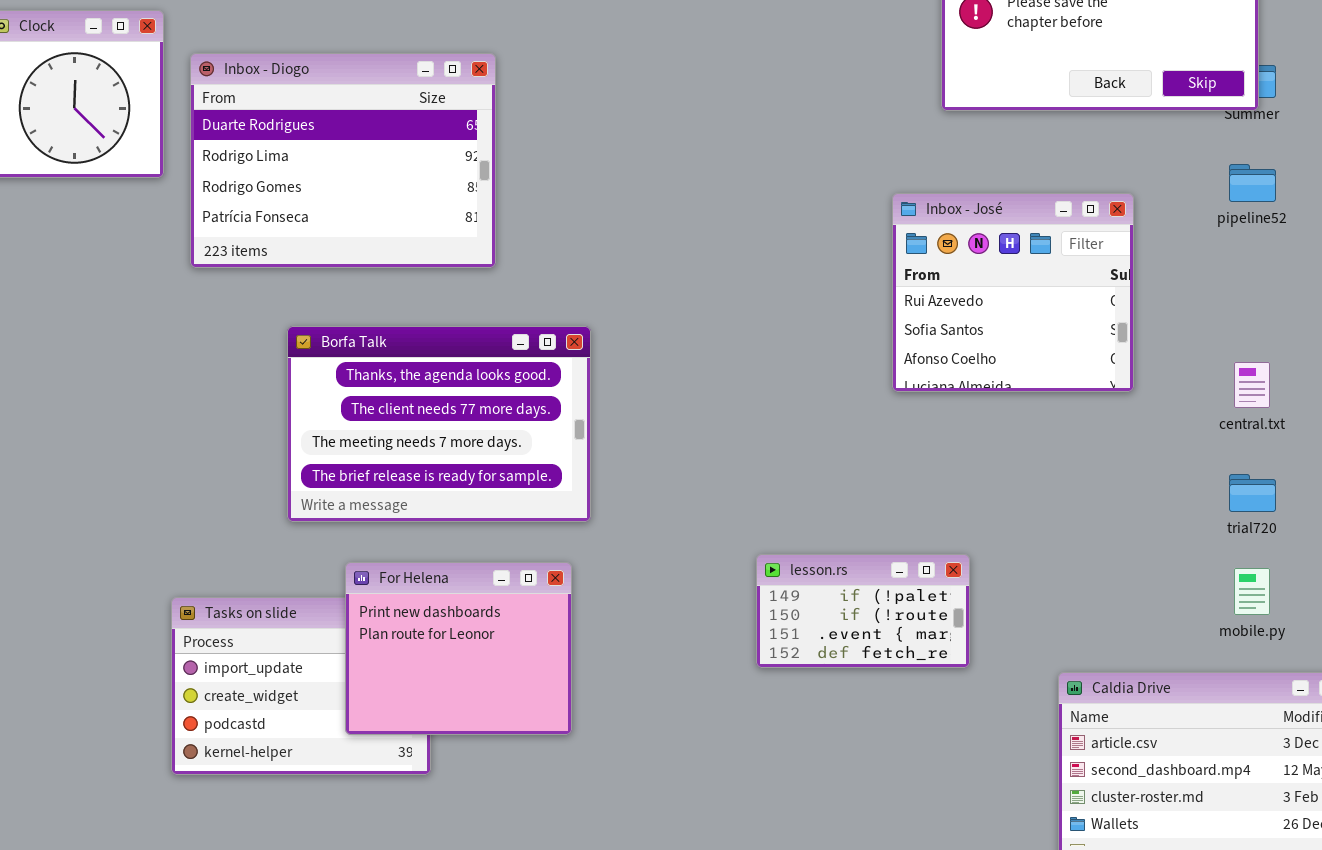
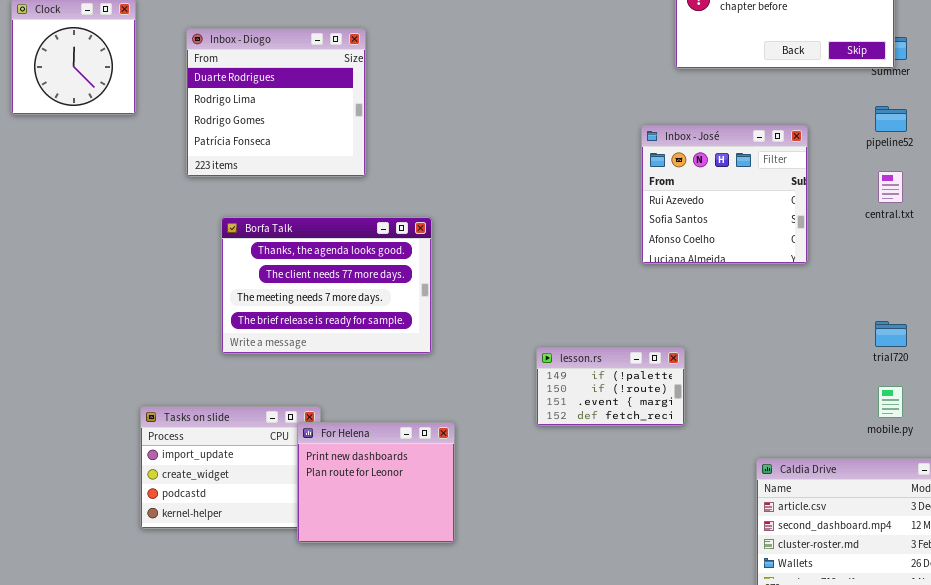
Inbox - Diogo: [190,53,496,268] -> [186,28,366,177], resized
central.txt: [1234,362,1270,408] -> [878,171,903,203], moved
lesson.rs: [756,554,970,668] -> [536,347,685,426], moved
For Helena: [345,562,572,735] -> [297,422,455,543], moved

